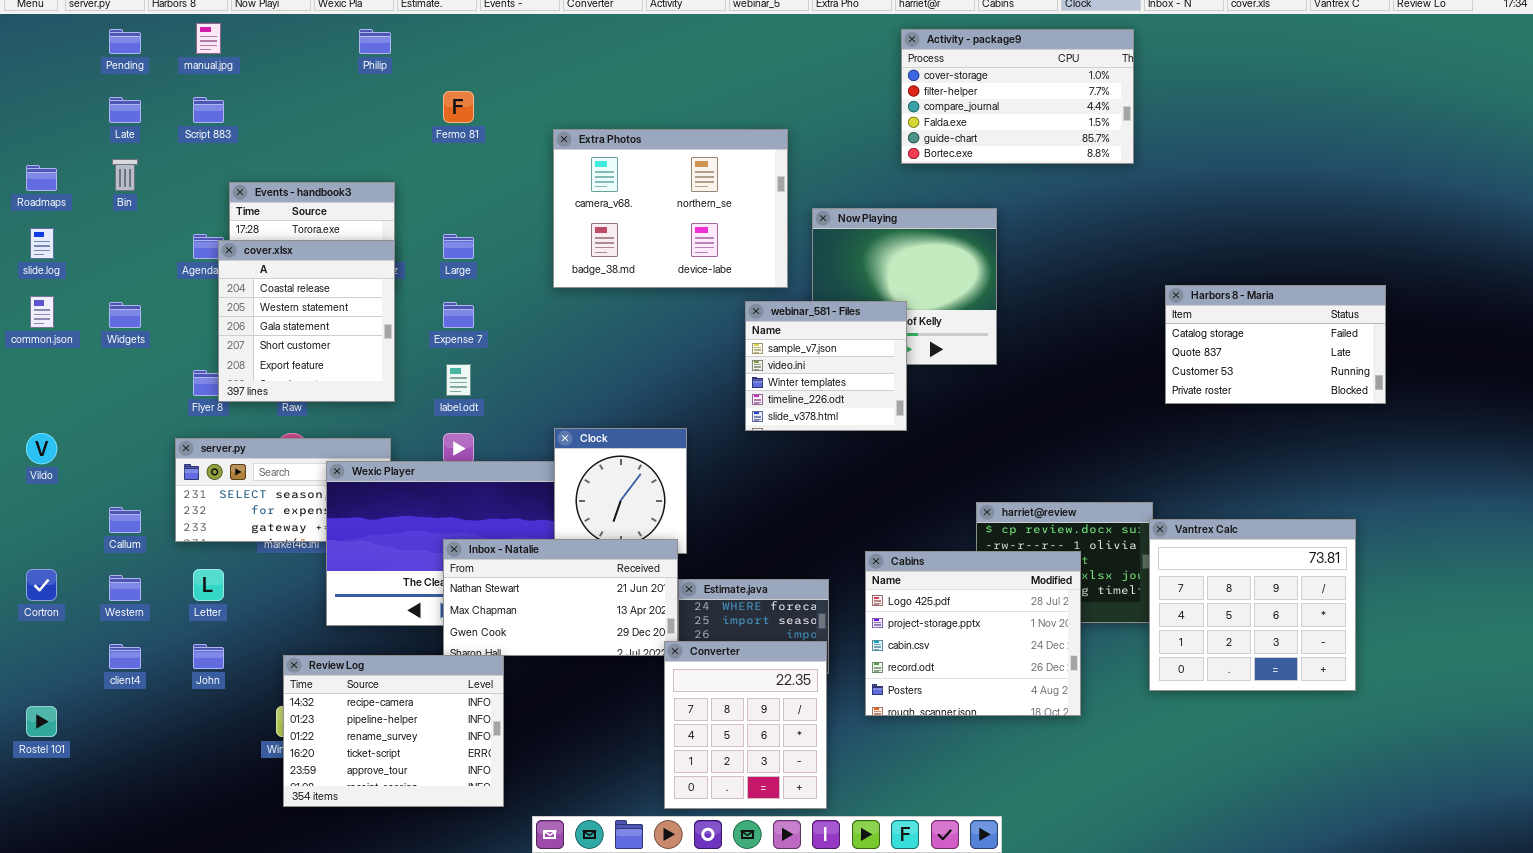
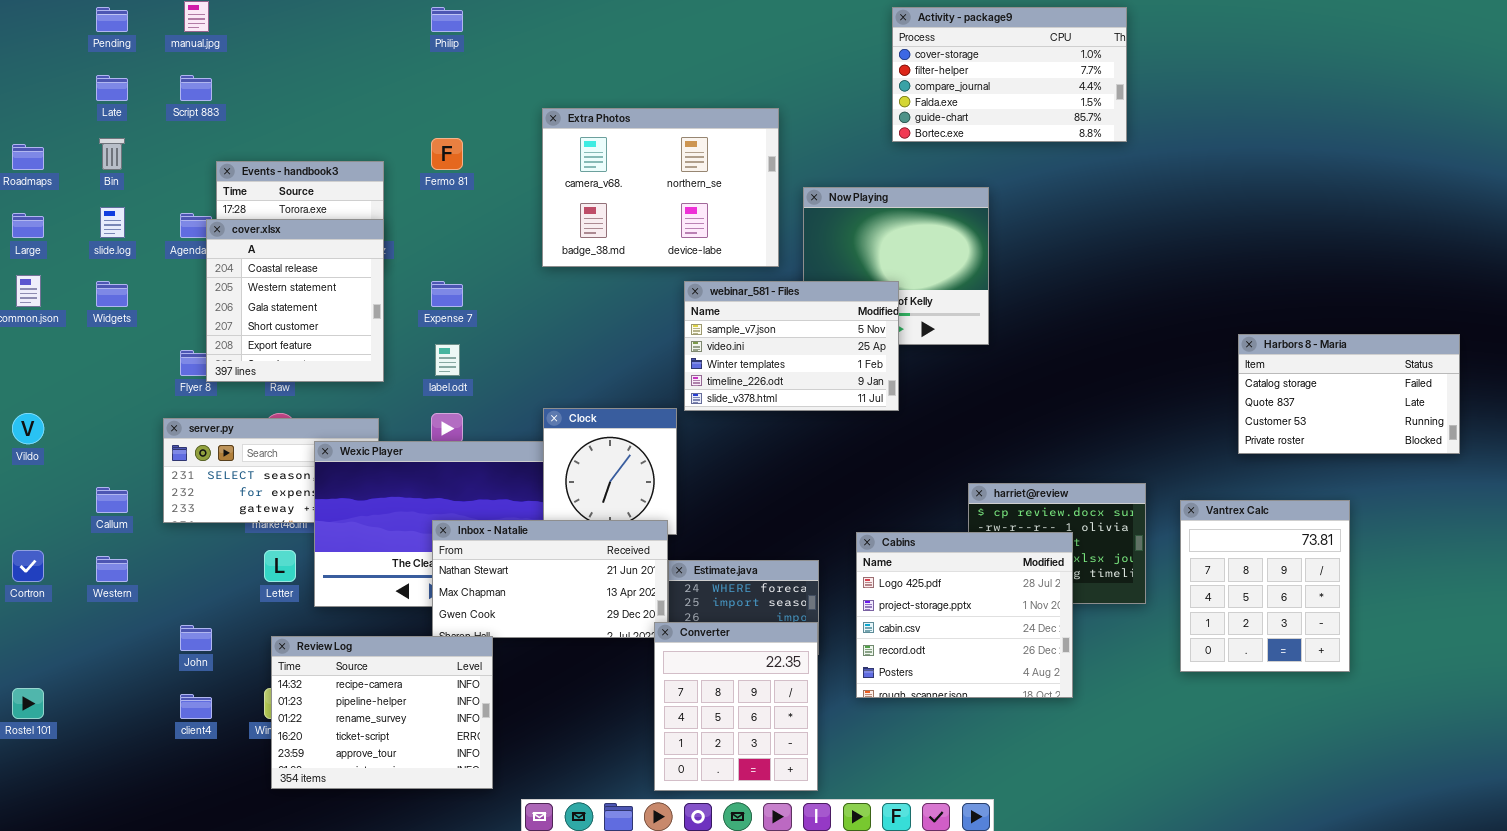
Philip: [359,29,391,54] -> [431,7,463,32], moved
Fermo 81: [443,91,474,123] -> [431,138,463,170], moved
slide.log: [30,228,54,259] -> [100,207,125,238], moved
Large: [443,234,474,259] -> [12,213,44,238], moved
Harbors 8 - Maria: [1165,285,1386,404] -> [1238,334,1460,454], moved
webinar_581 - Files: [745,301,907,431] -> [684,281,899,411], resized
Vantrex Calc: [1149,519,1356,691] -> [1180,500,1350,672], resized
Letter: [193,569,224,601] -> [264,550,296,582], moved
client4: [109,644,141,669] -> [180,694,212,719], moved

